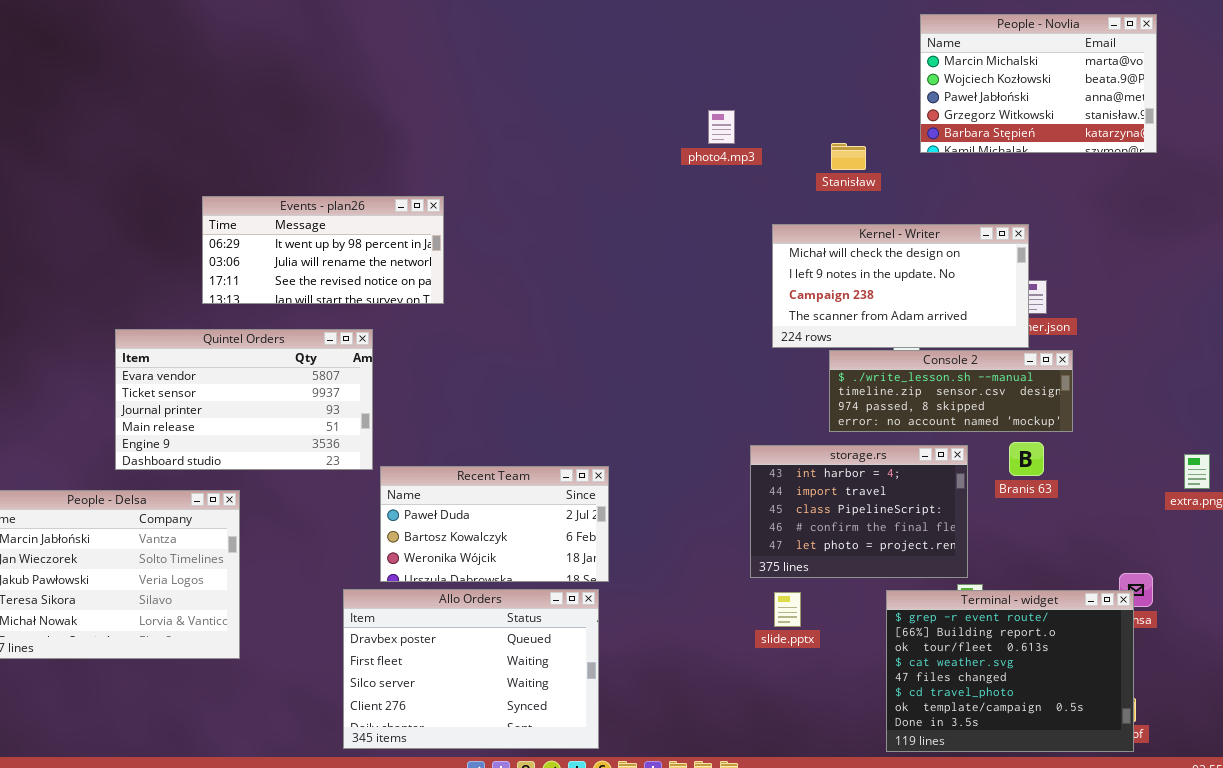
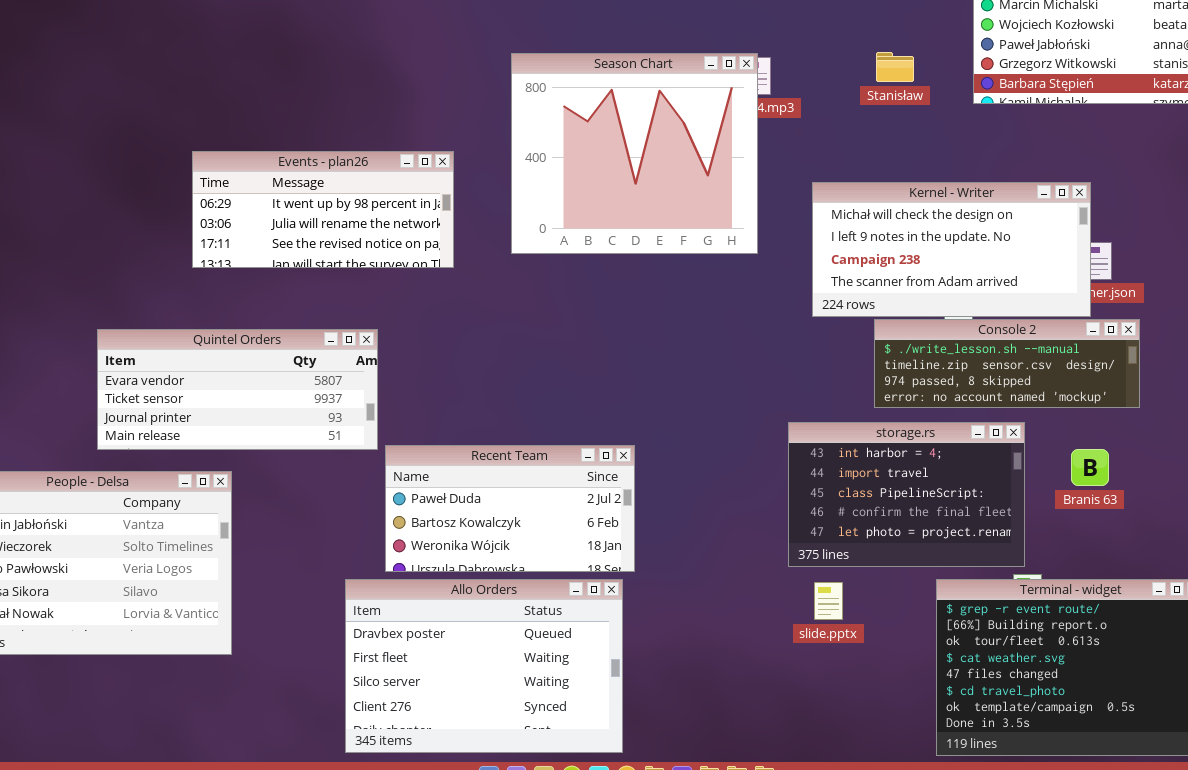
Season Chart: none -> [511,53,758,254], opened
Stanisław: [831,143,866,170] -> [876,52,914,82], moved
Quintel Orders: [115,329,373,470] -> [97,329,378,450], resized
Branis 63: [1009,442,1044,476] -> [1071,449,1109,486], moved

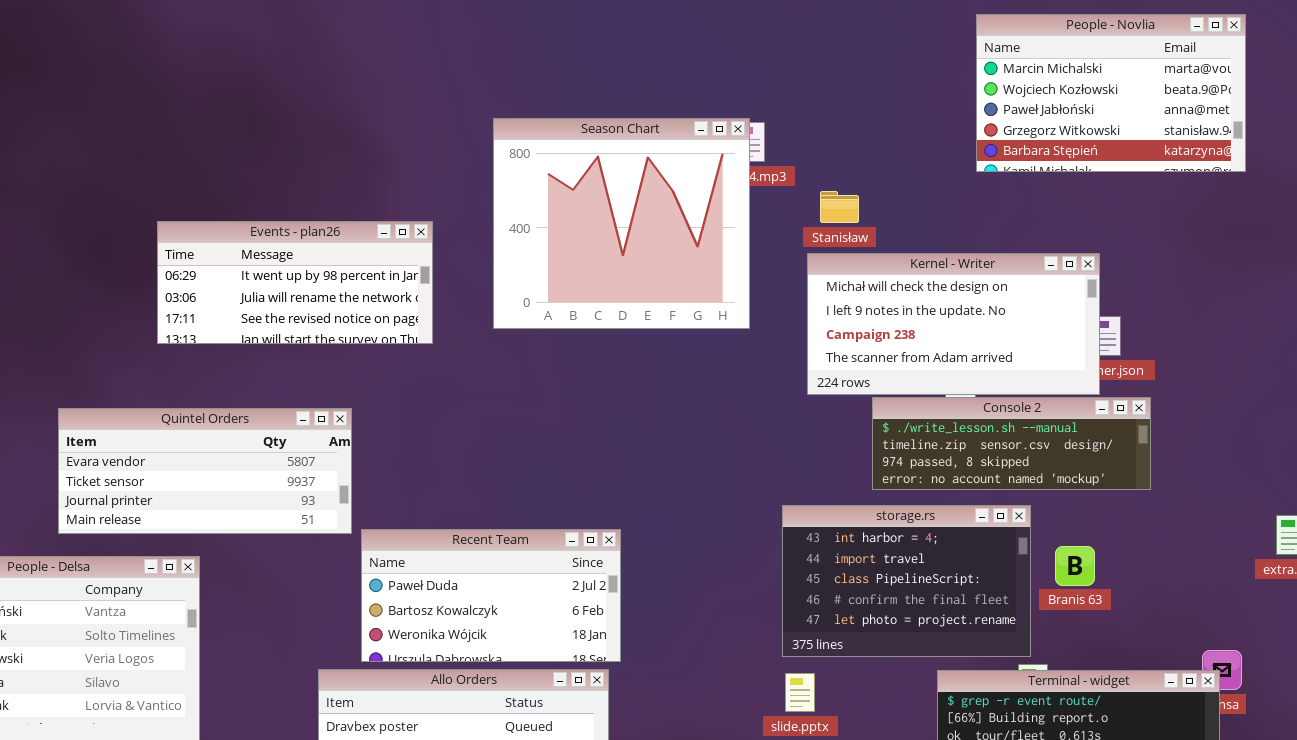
Stanisław: [876,52,914,82] -> [820,191,859,223], moved
Branis 63: [1071,449,1109,486] -> [1055,546,1095,586], moved
slide.pptx: [814,582,843,620] -> [785,673,815,712], moved

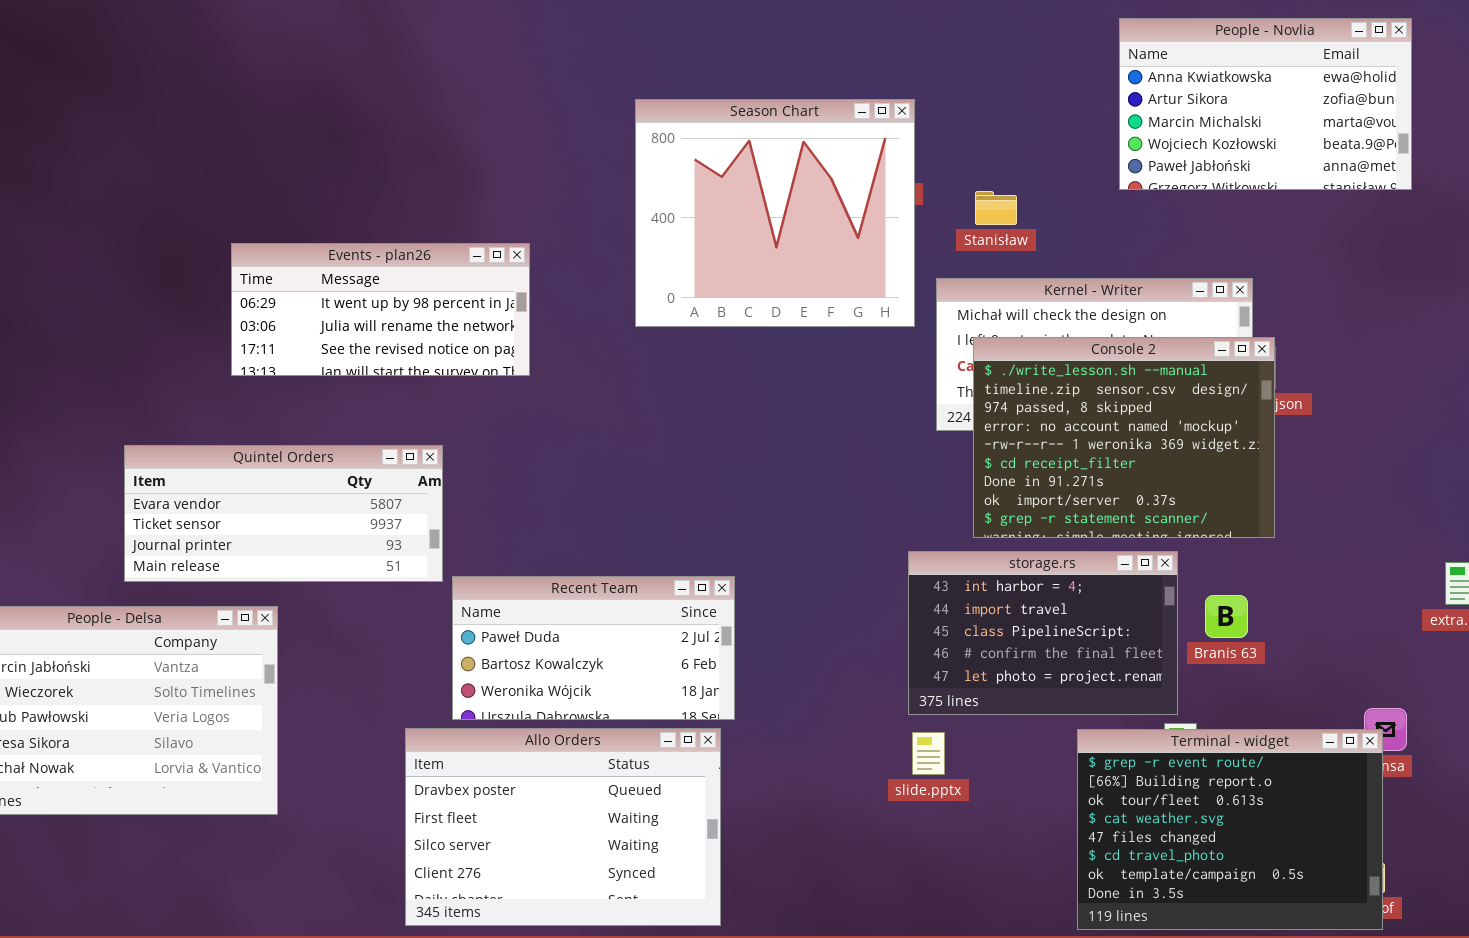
People - Novlia: [976,14,1246,172] -> [1119,18,1412,190], scrolled up 2 rows
Season Chart: [493,118,750,329] -> [635,99,915,327], moved
Stanisław: [820,191,859,223] -> [975,191,1017,225], moved
Console 2: [872,397,1151,490] -> [973,337,1275,538], moved, resized

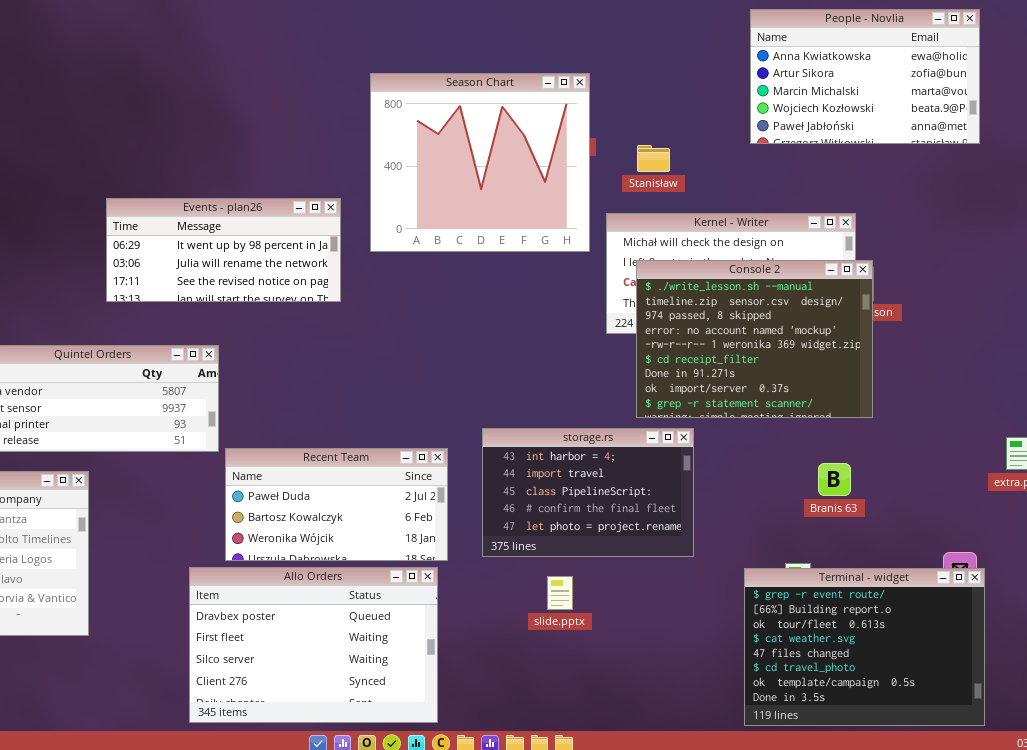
Events - plan26: [231,243,530,376] -> [106,198,341,302], moved
storage.rs: [908,551,1178,715] -> [482,428,694,557], moved
Terminal - widget: [1077,729,1383,930] -> [744,568,985,726], moved
slide.pptx: [912,732,945,775] -> [547,576,573,610], moved

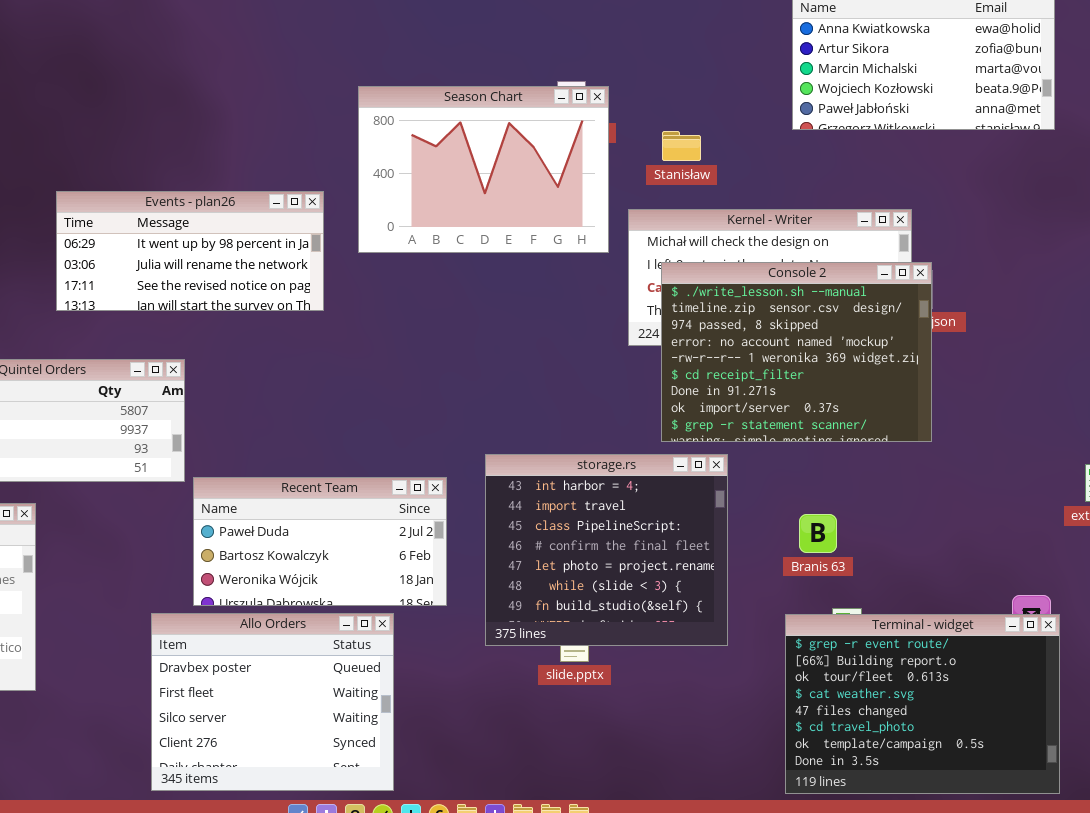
Season Chart: [370,73,590,252] -> [358,86,609,253], resized
storage.rs: [482,428,694,557] -> [485,454,728,646], resized
Branis 63: [818,463,851,496] -> [799,514,837,553], moved
Allo Orders: [189,567,438,723] -> [151,613,394,791], resized

